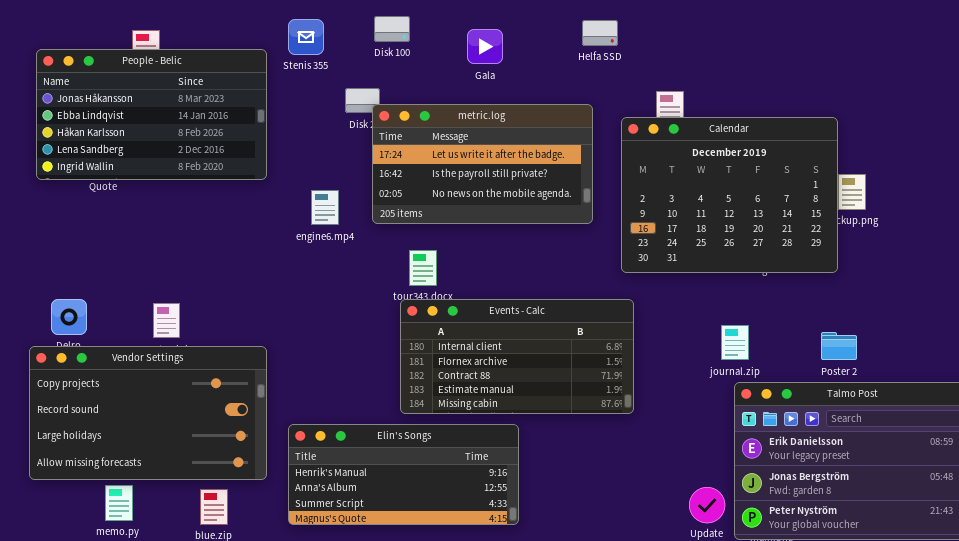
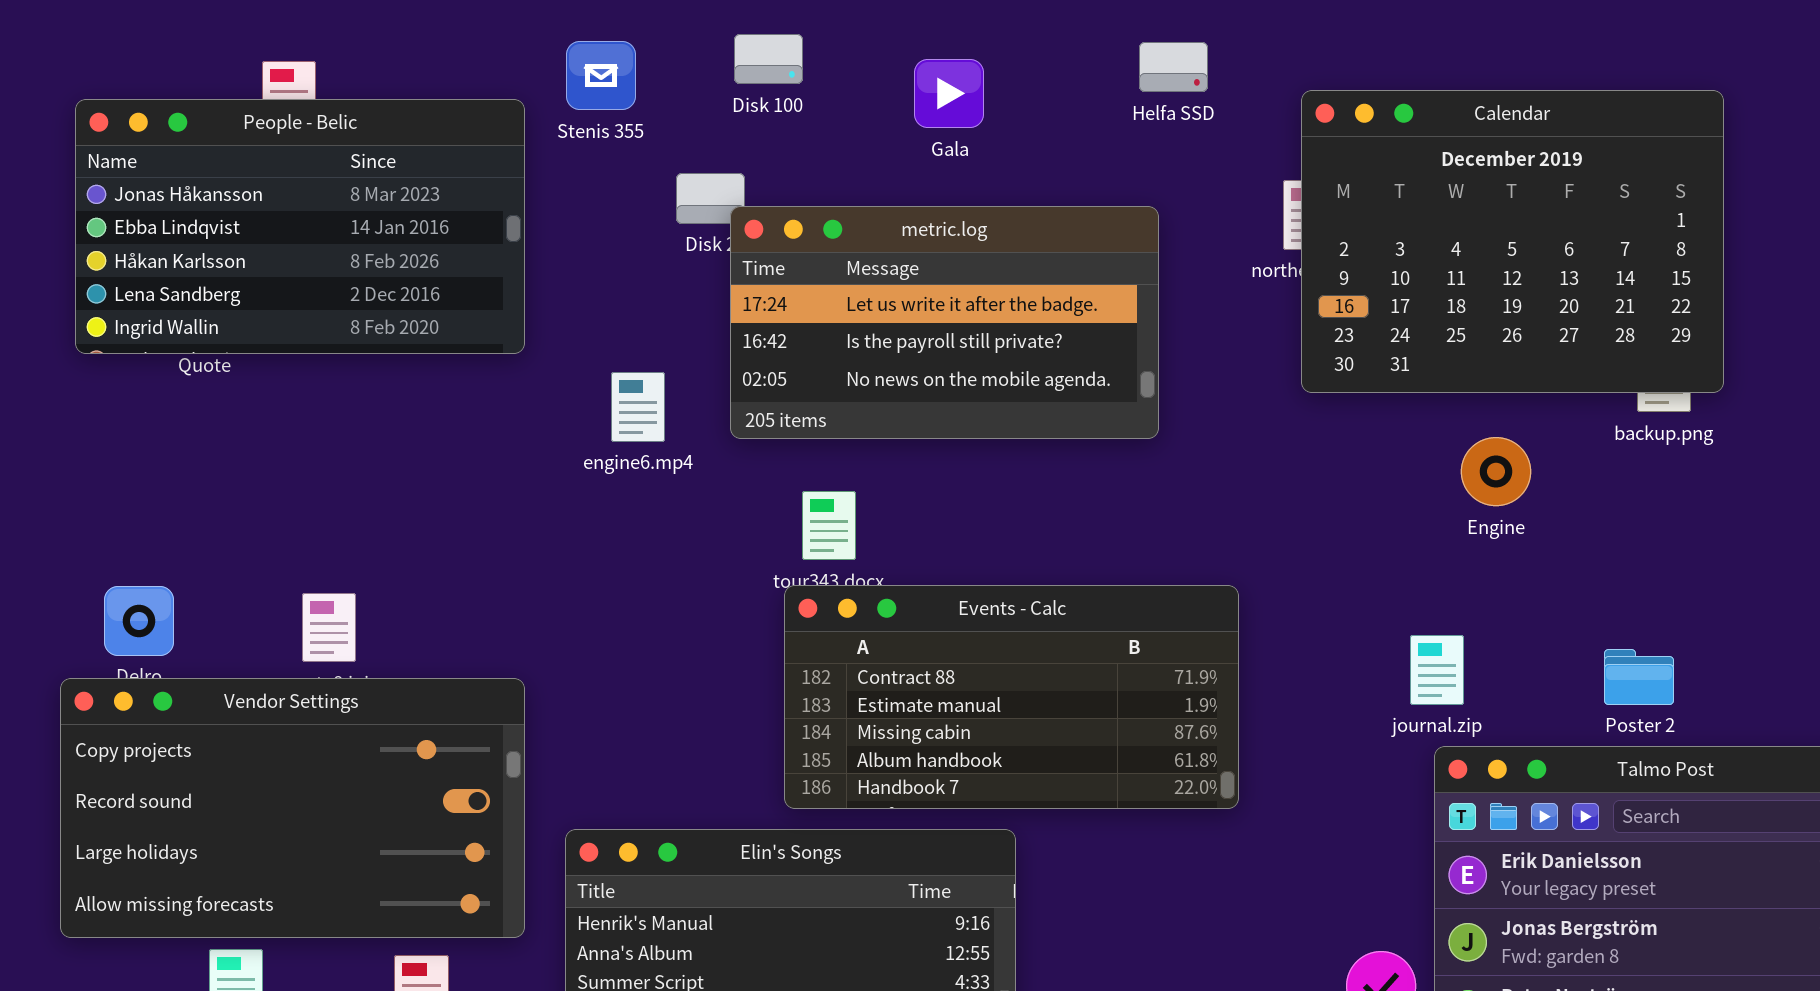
Calendar: [621,117,838,273] -> [1301,90,1724,393], moved
Events - Calc: [400,299,634,414] -> [784,585,1239,809], scrolled down 2 rows

